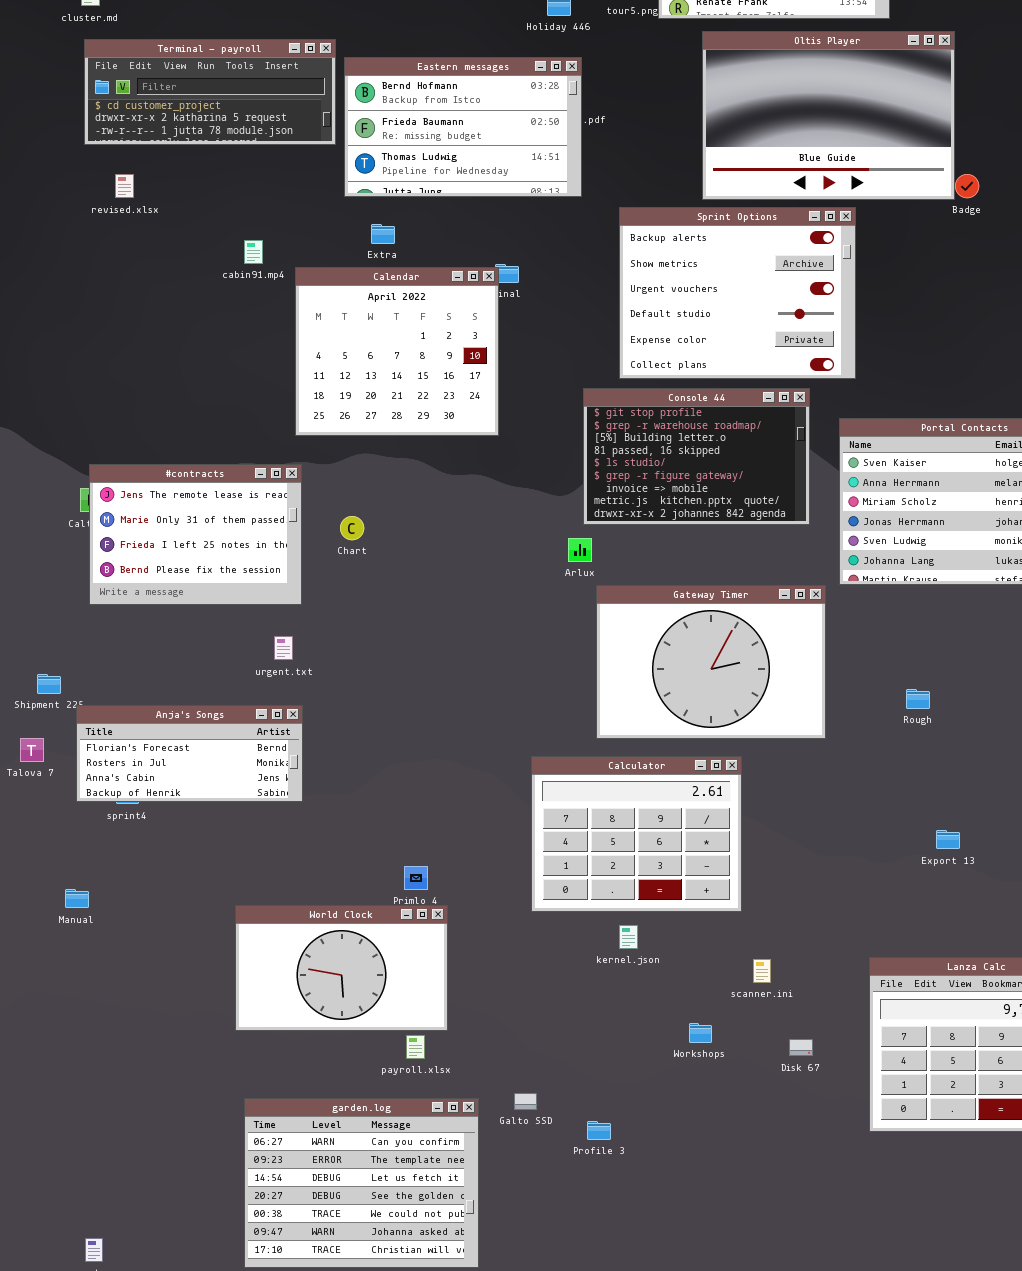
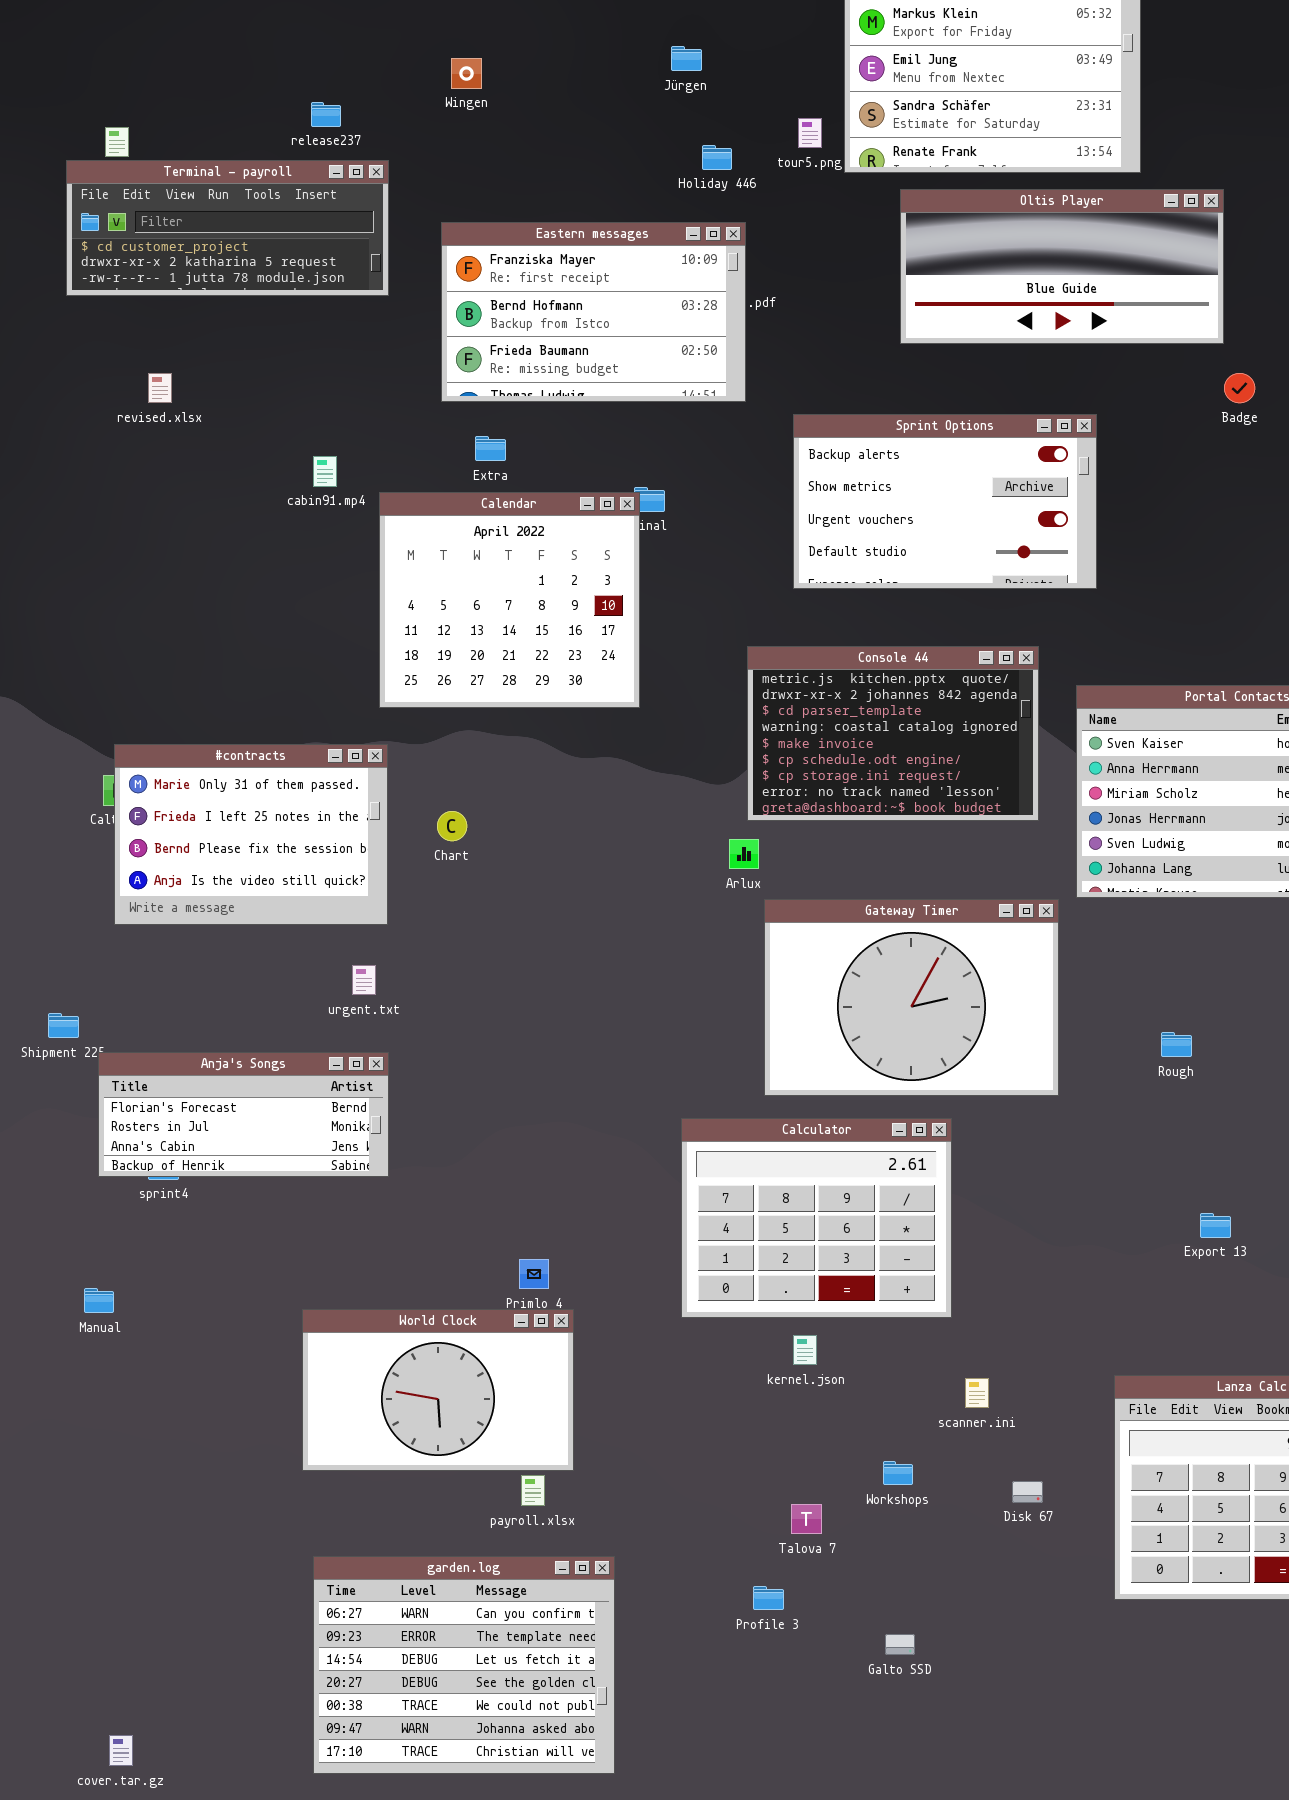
Oltis Player: [702,31,955,200] -> [900,189,1224,344], resized
Terminal - payroll: [84,39,336,145] -> [66,160,389,296], moved
Eastern messages: [344,57,582,197] -> [441,222,746,402], scrolled up 1 row
Sprint Options: [619,207,856,379] -> [793,414,1097,589], resized
Console 44: [583,388,810,525] -> [747,646,1039,821], scrolled down 7 rows
#contracts: [89,464,302,605] -> [114,744,388,925], scrolled down 1 row
Talova 7: [20,738,44,762] -> [791,1504,822,1534], moved
Galto SSD: [514,1093,537,1110] -> [885,1634,915,1655], moved

